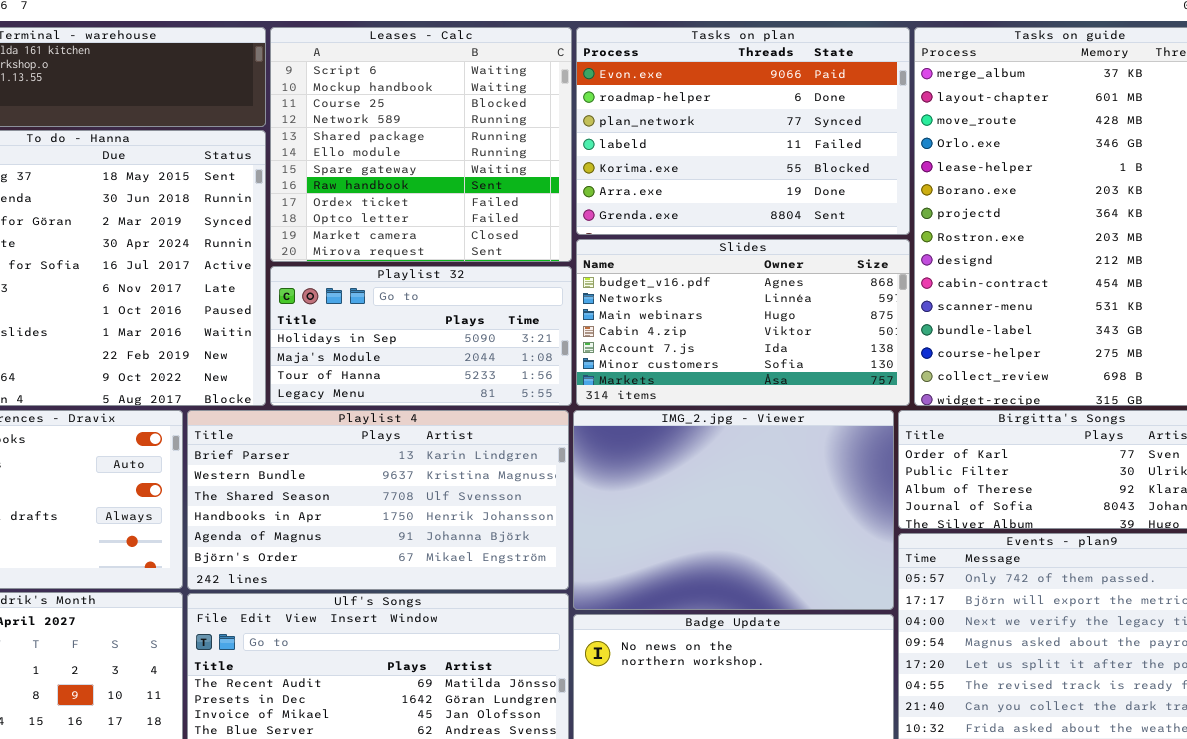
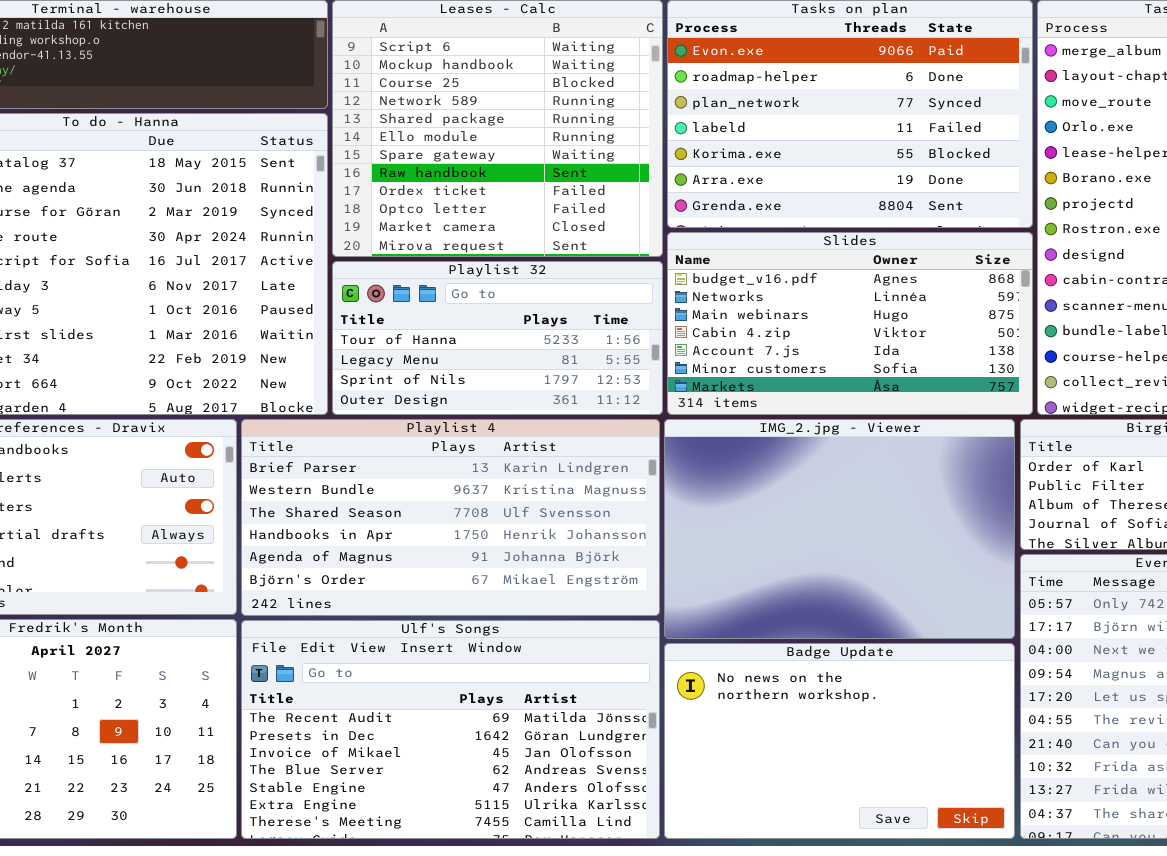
Playlist 32: [270,266,572,406] -> [332,261,663,415], scrolled down 2 rows

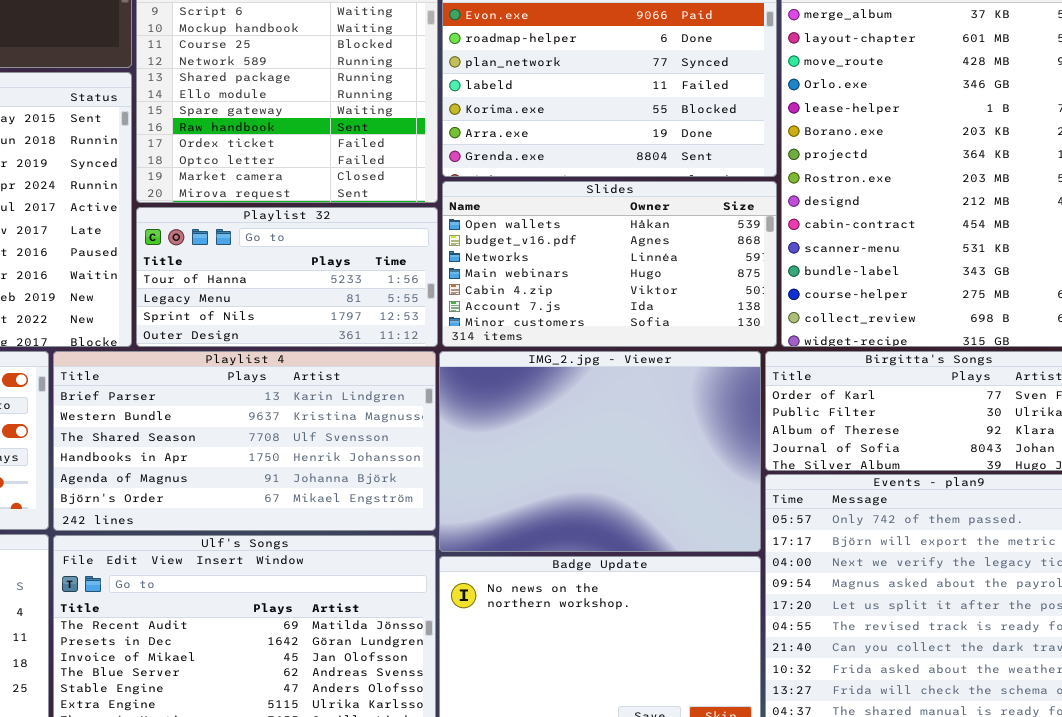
Slides: [667,232,1033,415] -> [442,181,777,347], scrolled up 1 row

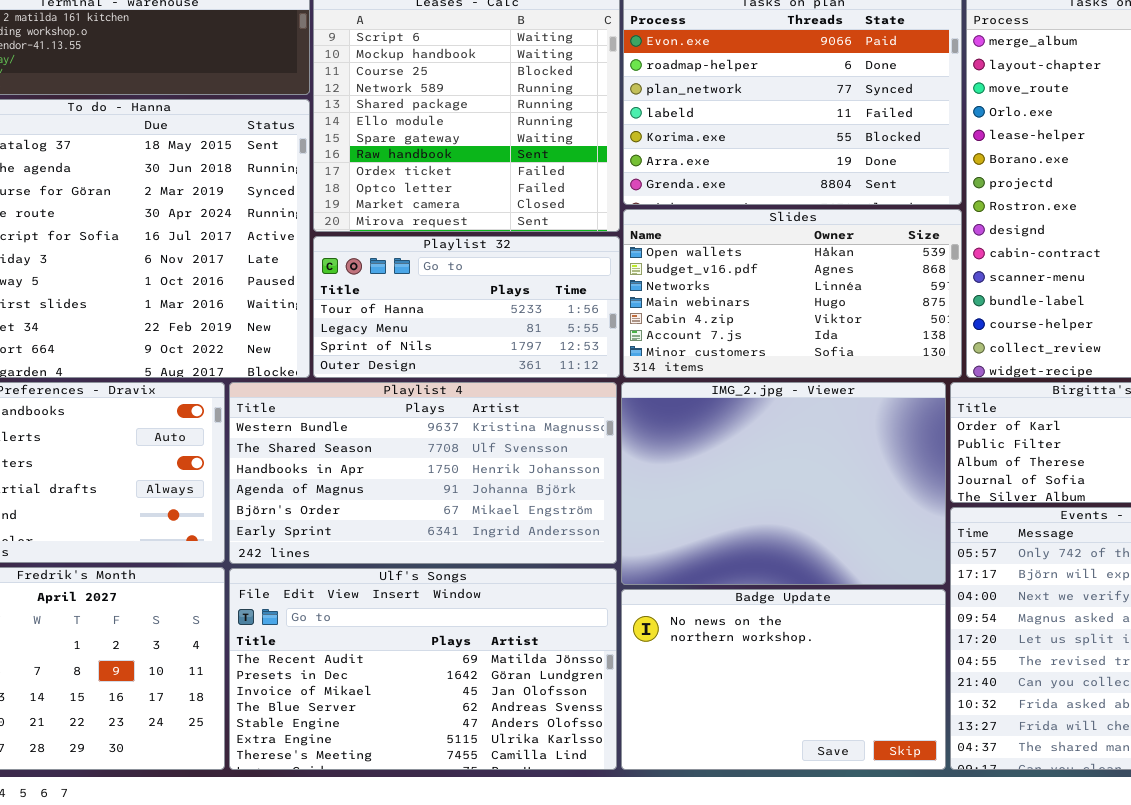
Playlist 4: [53,351,436,531] -> [229,382,617,564], scrolled down 1 row

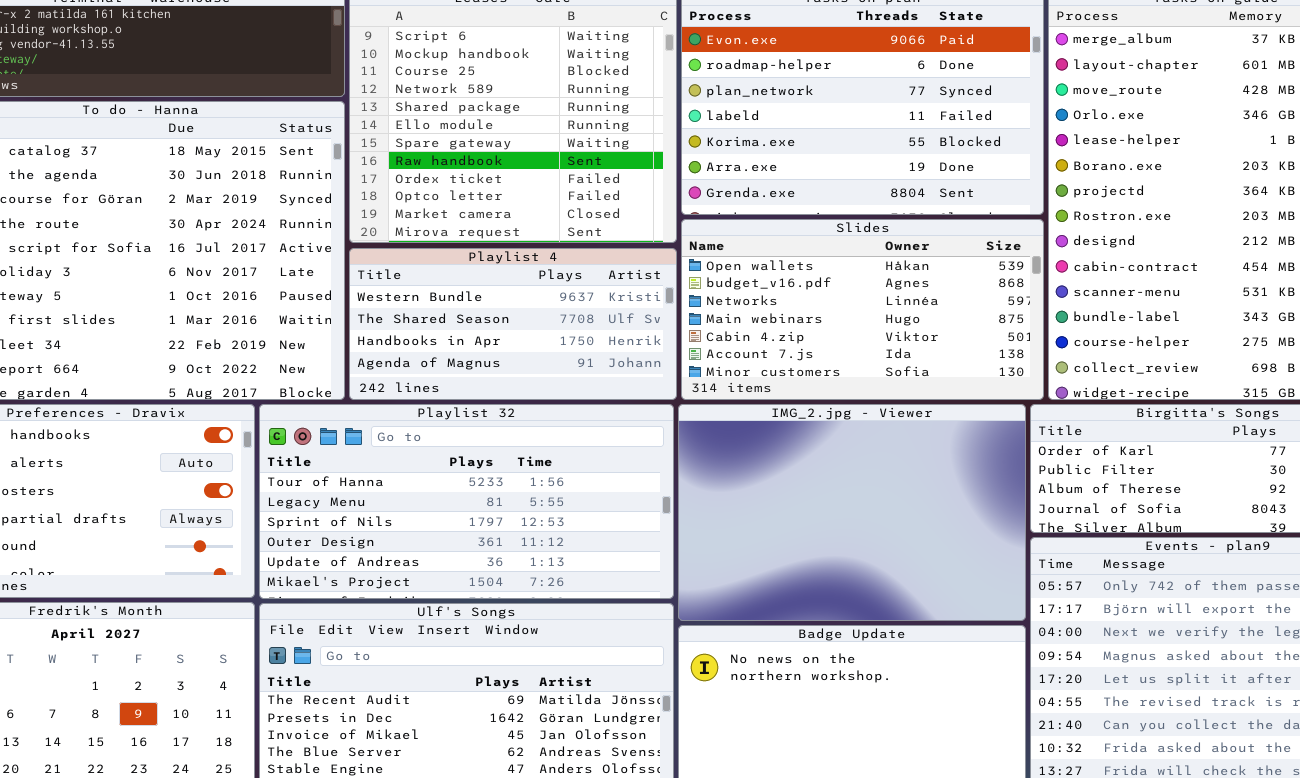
Playlist 32: [313,236,620,378] -> [259,404,674,599], moved, resized
Playlist 4: [229,382,617,564] -> [349,248,677,400], moved, resized

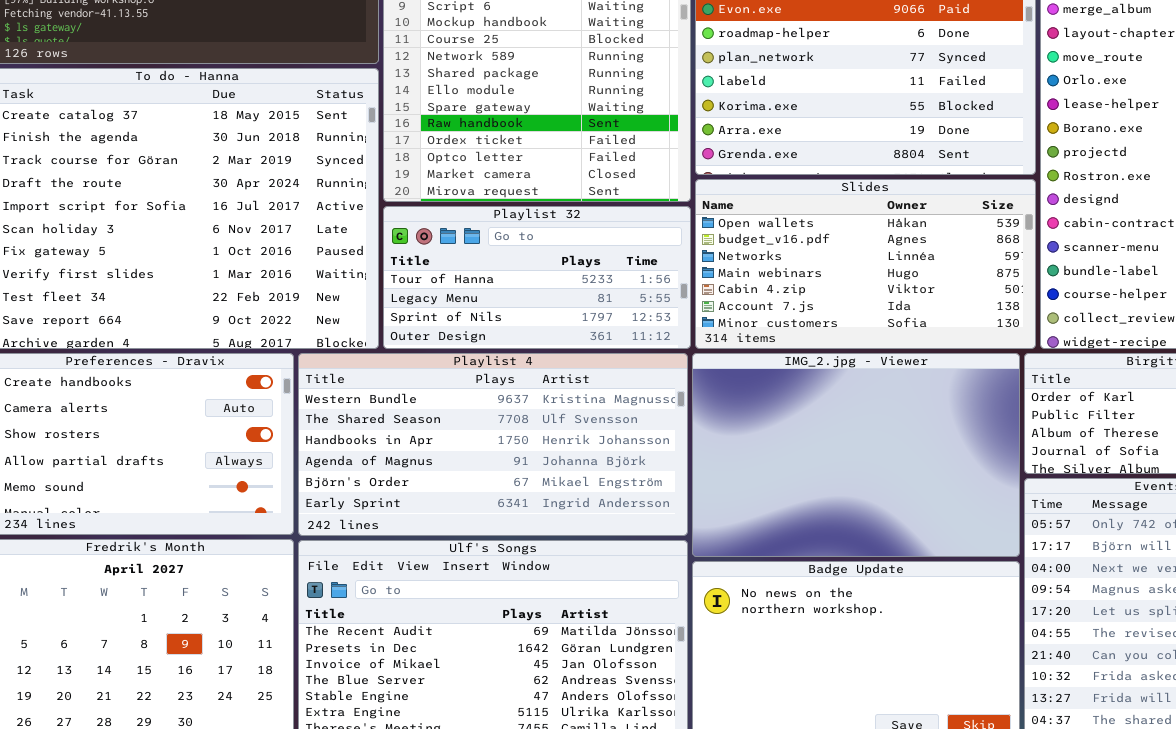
Playlist 4: [349,248,677,400] -> [298,353,688,536], moved, resized
Playlist 32: [259,404,674,599] -> [383,206,691,349], moved, resized

